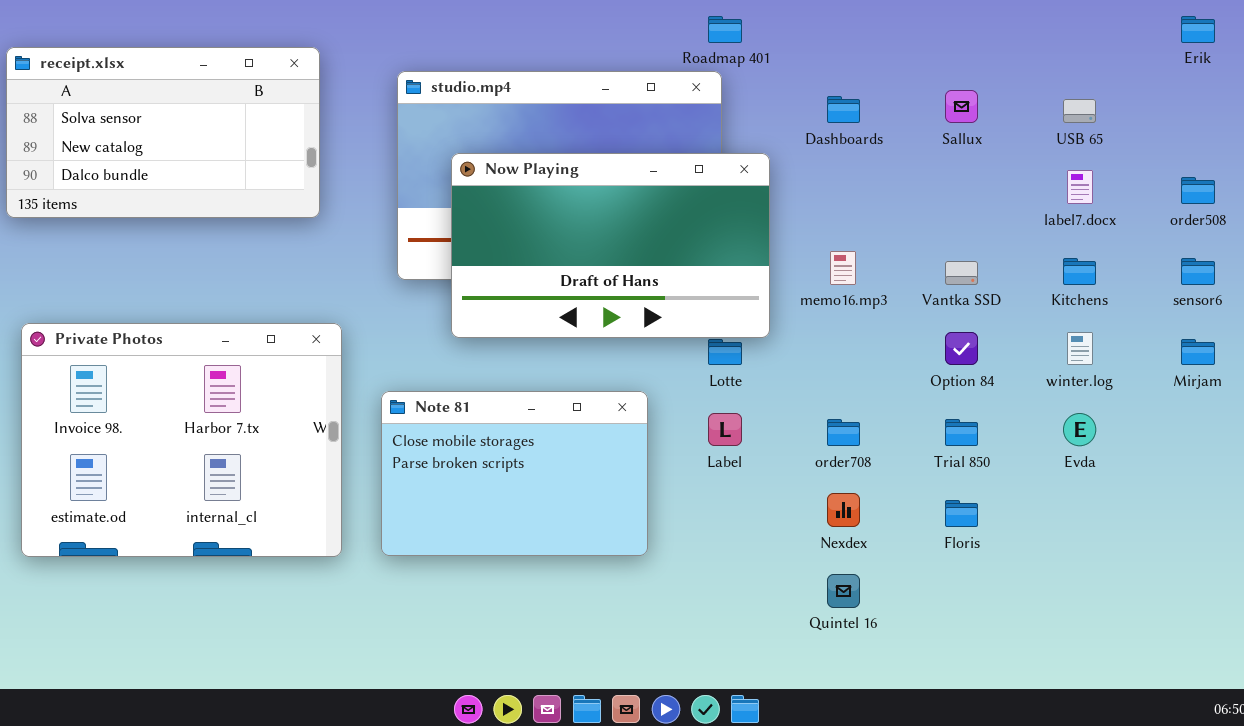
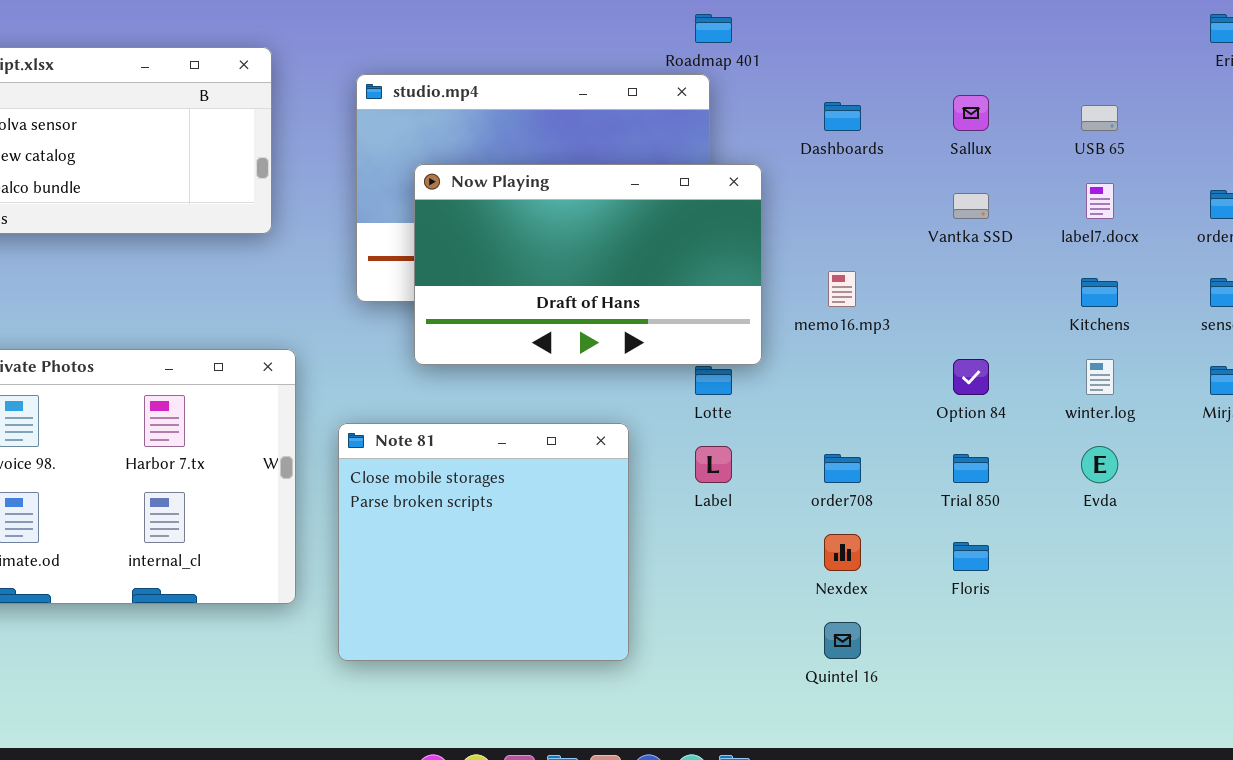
Vantka SSD: [945,261,978,285] -> [953,193,989,219], moved
Note 81: [381,391,648,556] -> [338,423,629,661], resized

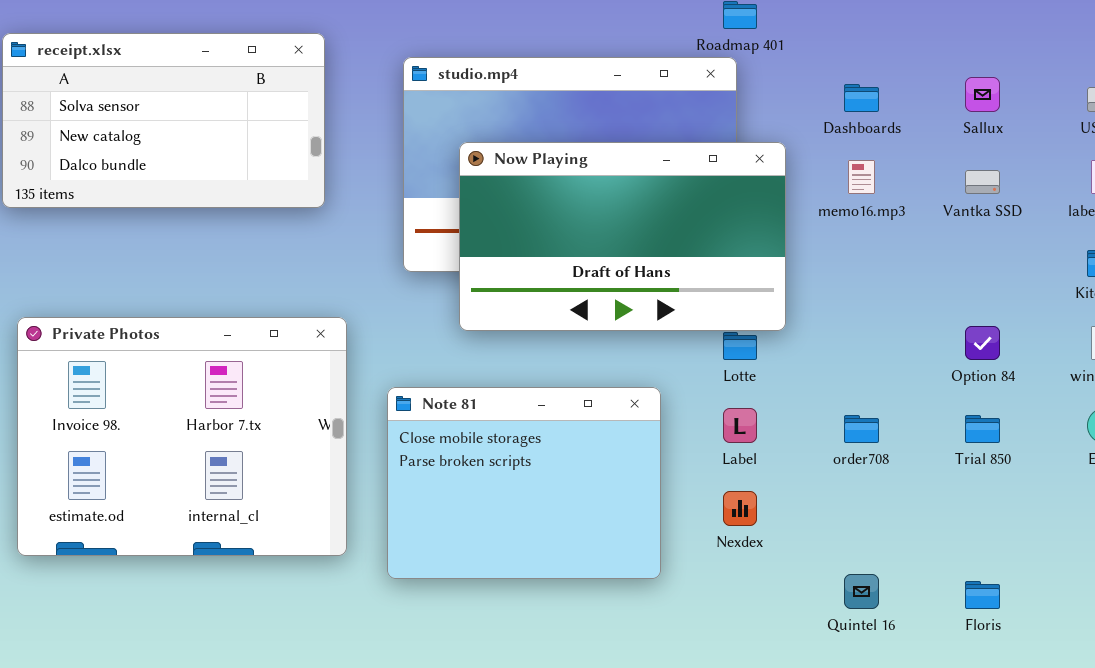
memo16.mp3: [828,271,856,307] -> [848,160,875,194], moved
Note 81: [338,423,629,661] -> [387,387,661,579], resized
Nexdex: [824,534,861,571] -> [723,491,757,526], moved
Floris: [953,542,989,571] -> [965,581,1000,609], moved

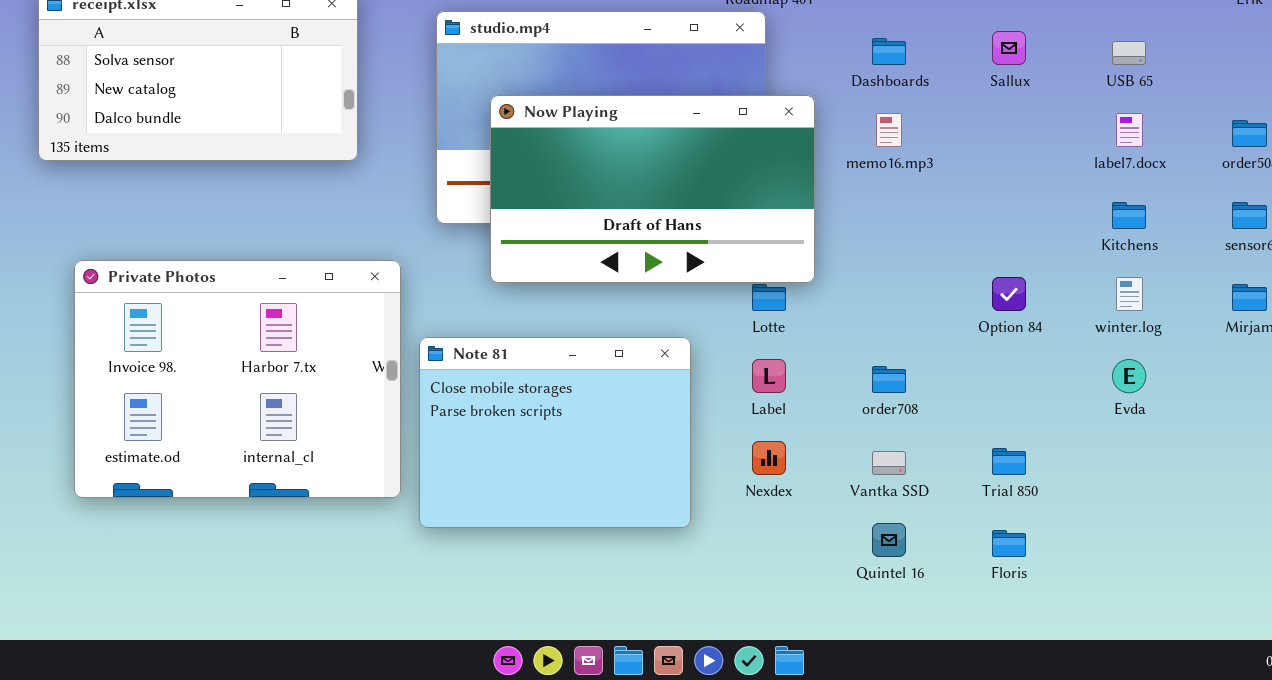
Vantka SSD: [965,170,1000,194] -> [872,451,906,475], moved
Private Photos: [17,317,347,556] -> [74,260,401,498], moved
Trial 850: [965,415,1000,443] -> [992,448,1026,475], moved

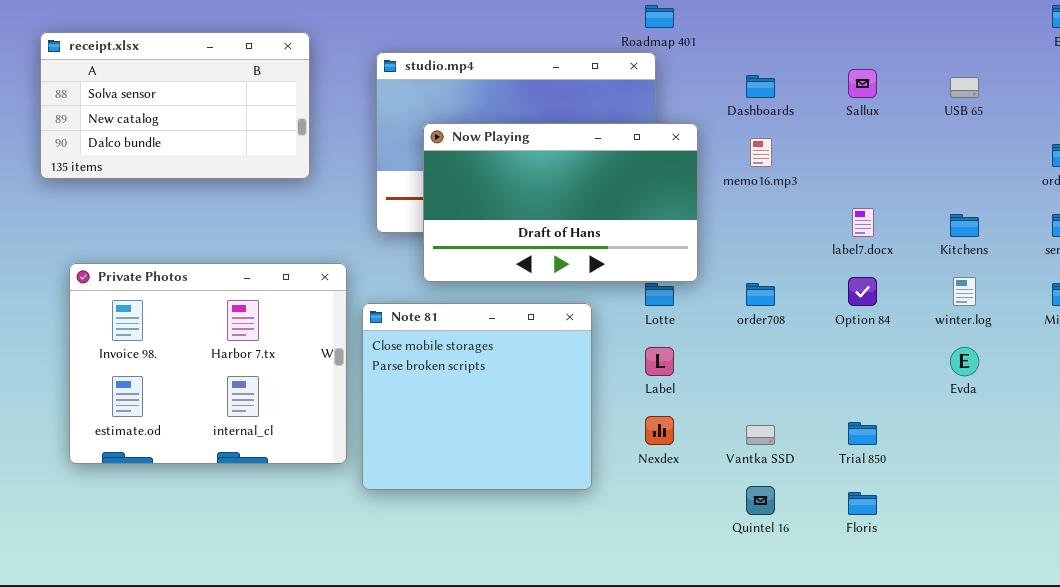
label7.docx: [1116,113,1143,147] -> [852,208,874,237], moved
Note 81: [419,337,691,528] -> [362,303,592,490], resized
order708: [872,366,906,393] -> [746,283,775,306], moved

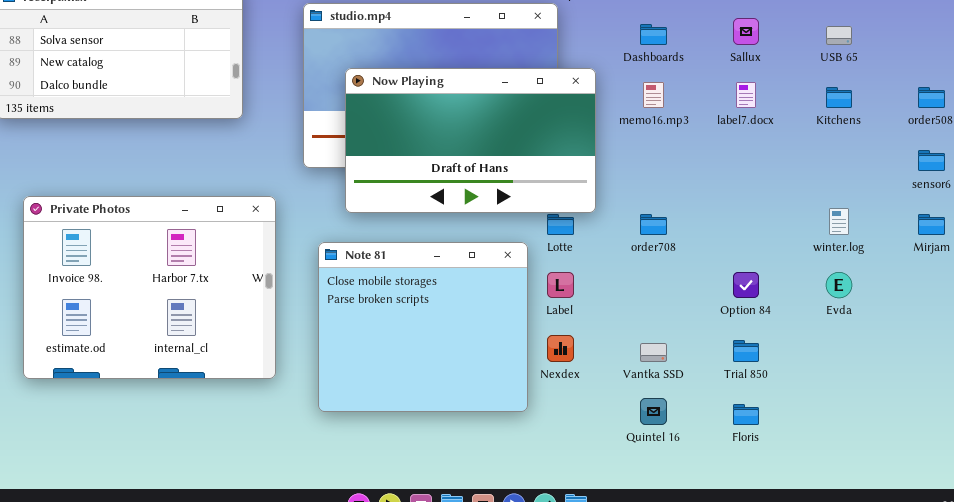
label7.docx: [852,208,874,237] -> [736,82,756,108], moved
Kitchens: [950,214,979,237] -> [826,87,852,108], moved
Option 84: [848,277,877,306] -> [733,272,759,298], moved
Note 81: [362,303,592,490] -> [318,242,528,412], moved

